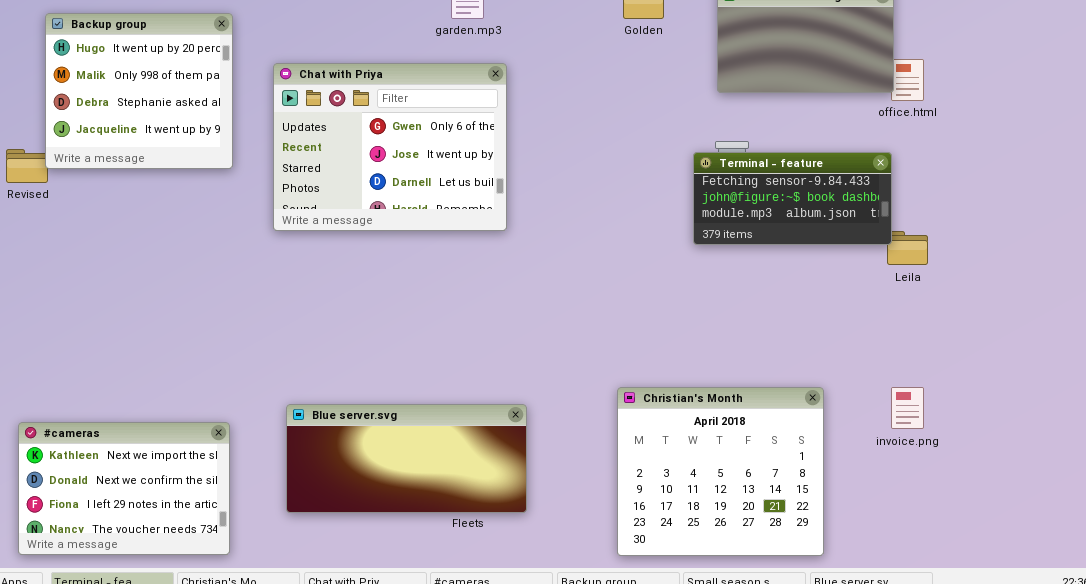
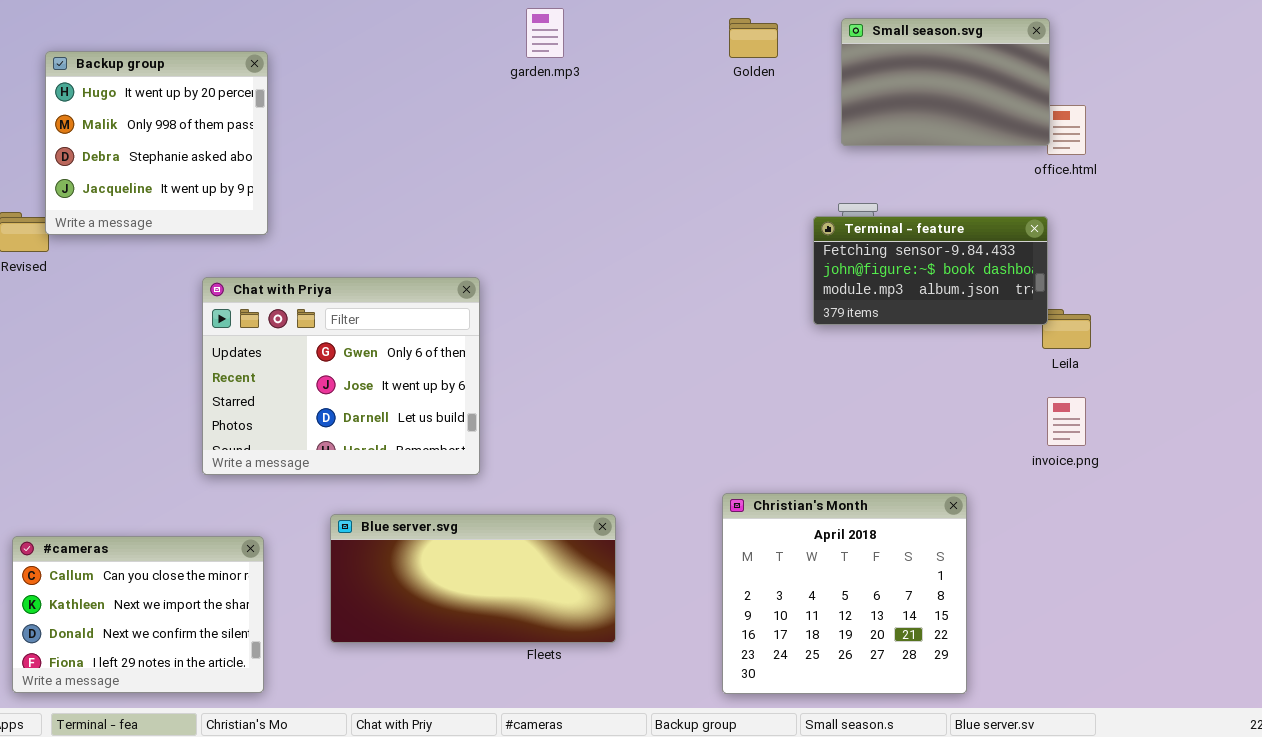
Chat with Priya: [273,63,507,231] -> [202,277,480,475], moved
invoice.png: [891,387,924,429] -> [1047,397,1086,446], moved
#cameras: [18,422,230,555] -> [12,536,264,693], scrolled up 1 row

